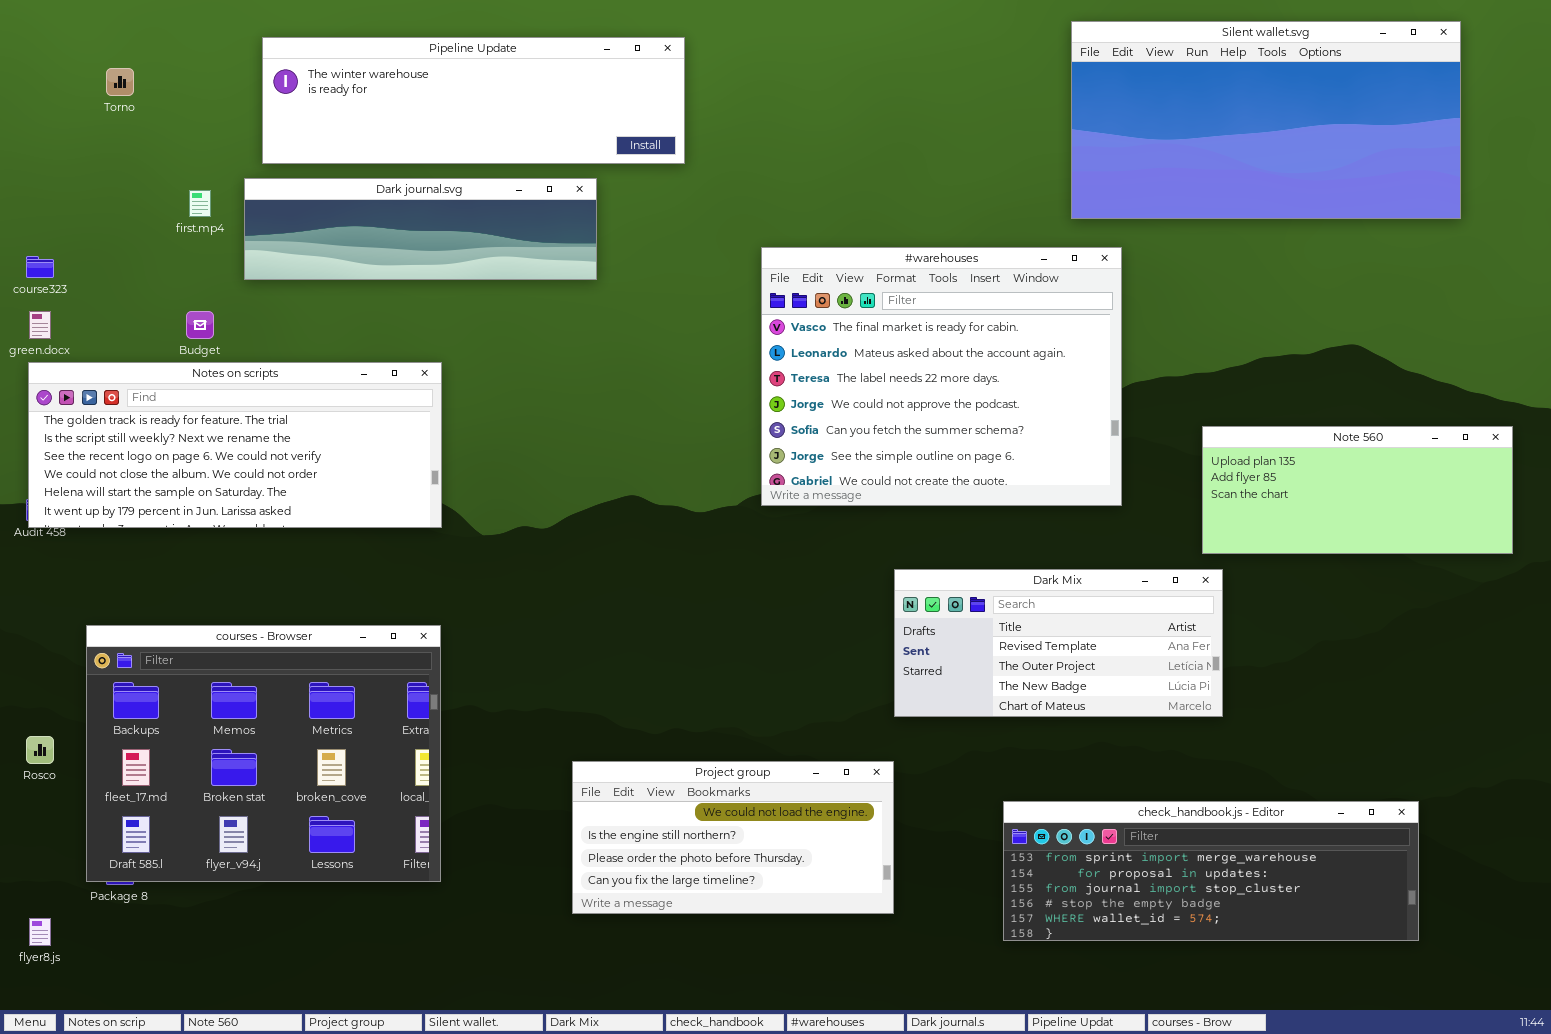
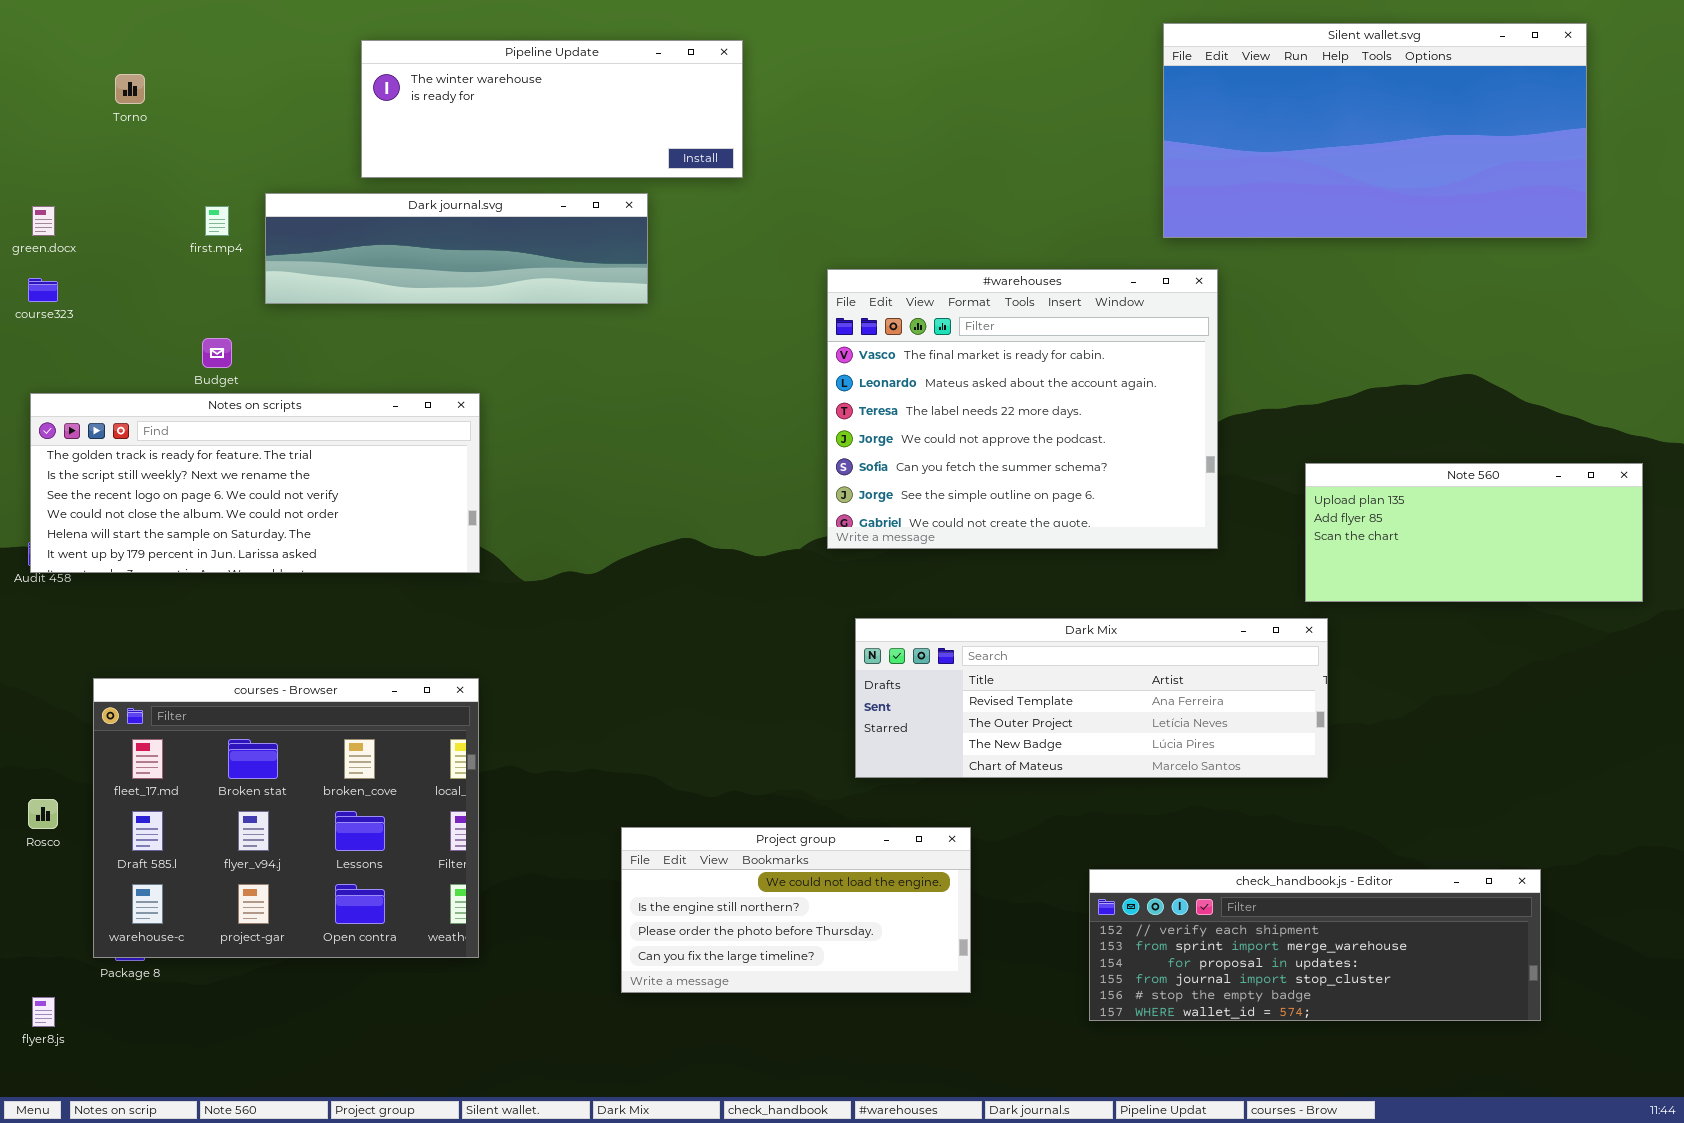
Pipeline Update: [262,37,685,164] -> [361,40,743,178], resized
green.docx: [29,311,51,339] -> [32,206,55,236], moved
Dark Mix: [894,569,1223,717] -> [855,618,1328,778], resized
courses - Browser: [86,625,441,882] -> [93,678,479,958], scrolled down 1 row
check_handbook.js - Editor: [1003,801,1419,941] -> [1089,869,1541,1021], scrolled up 1 row

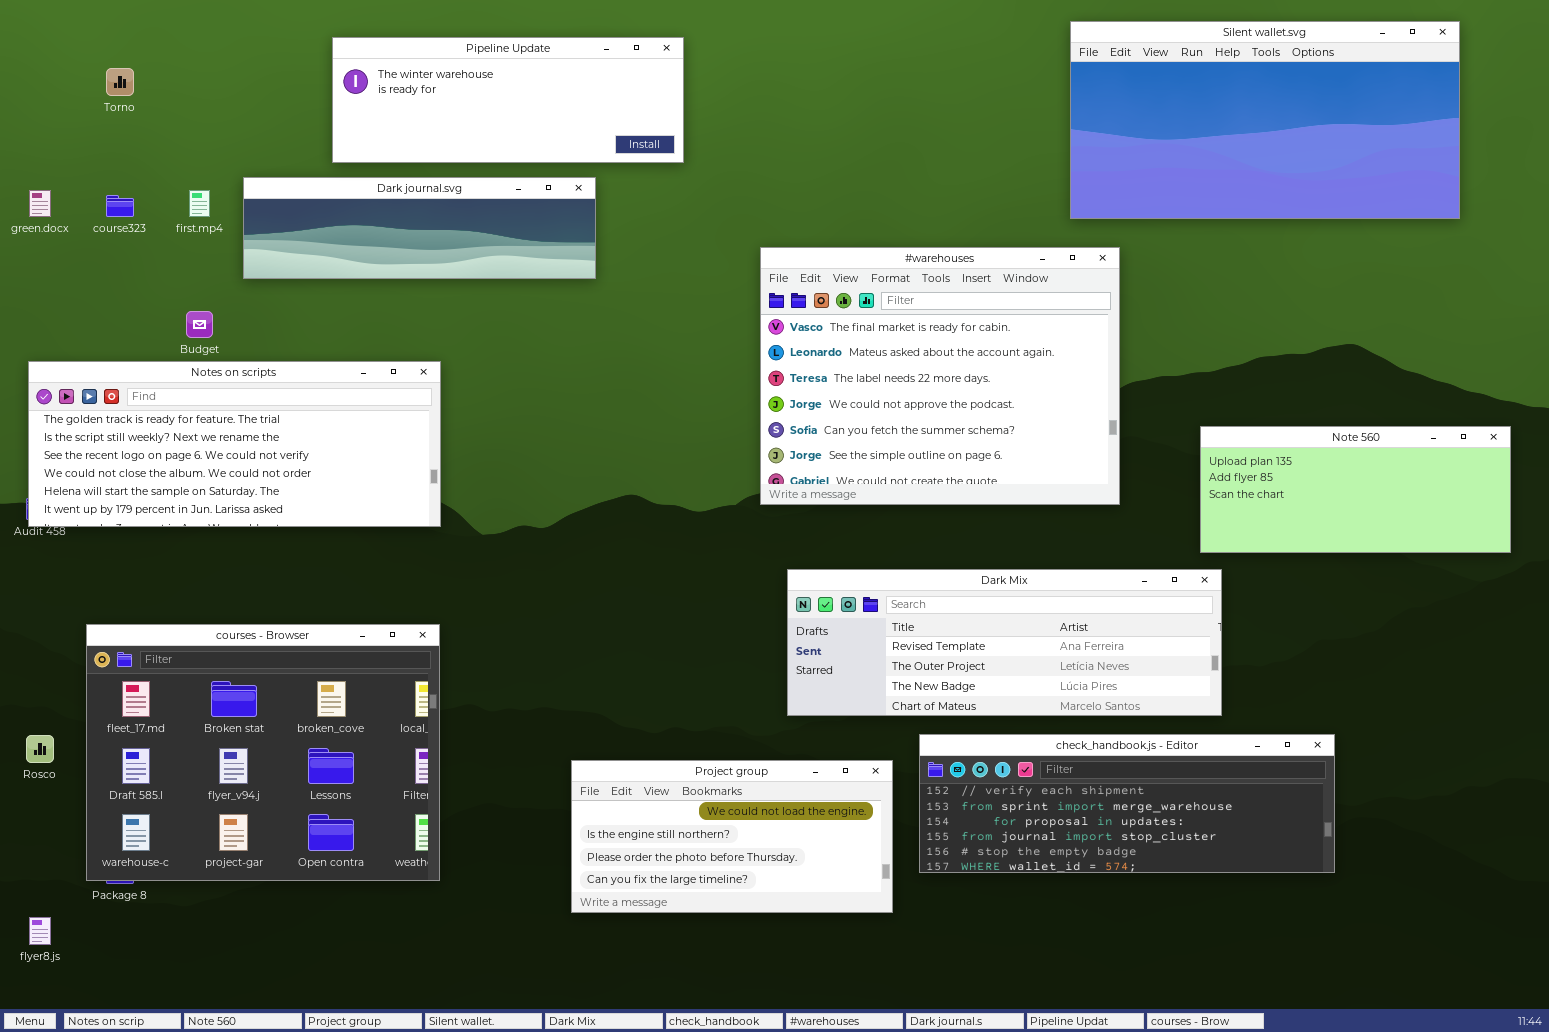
course323: [28,278,58,302] -> [106,195,134,217], moved
check_handbook.js - Editor: [1089,869,1541,1021] -> [919,734,1335,873], moved

